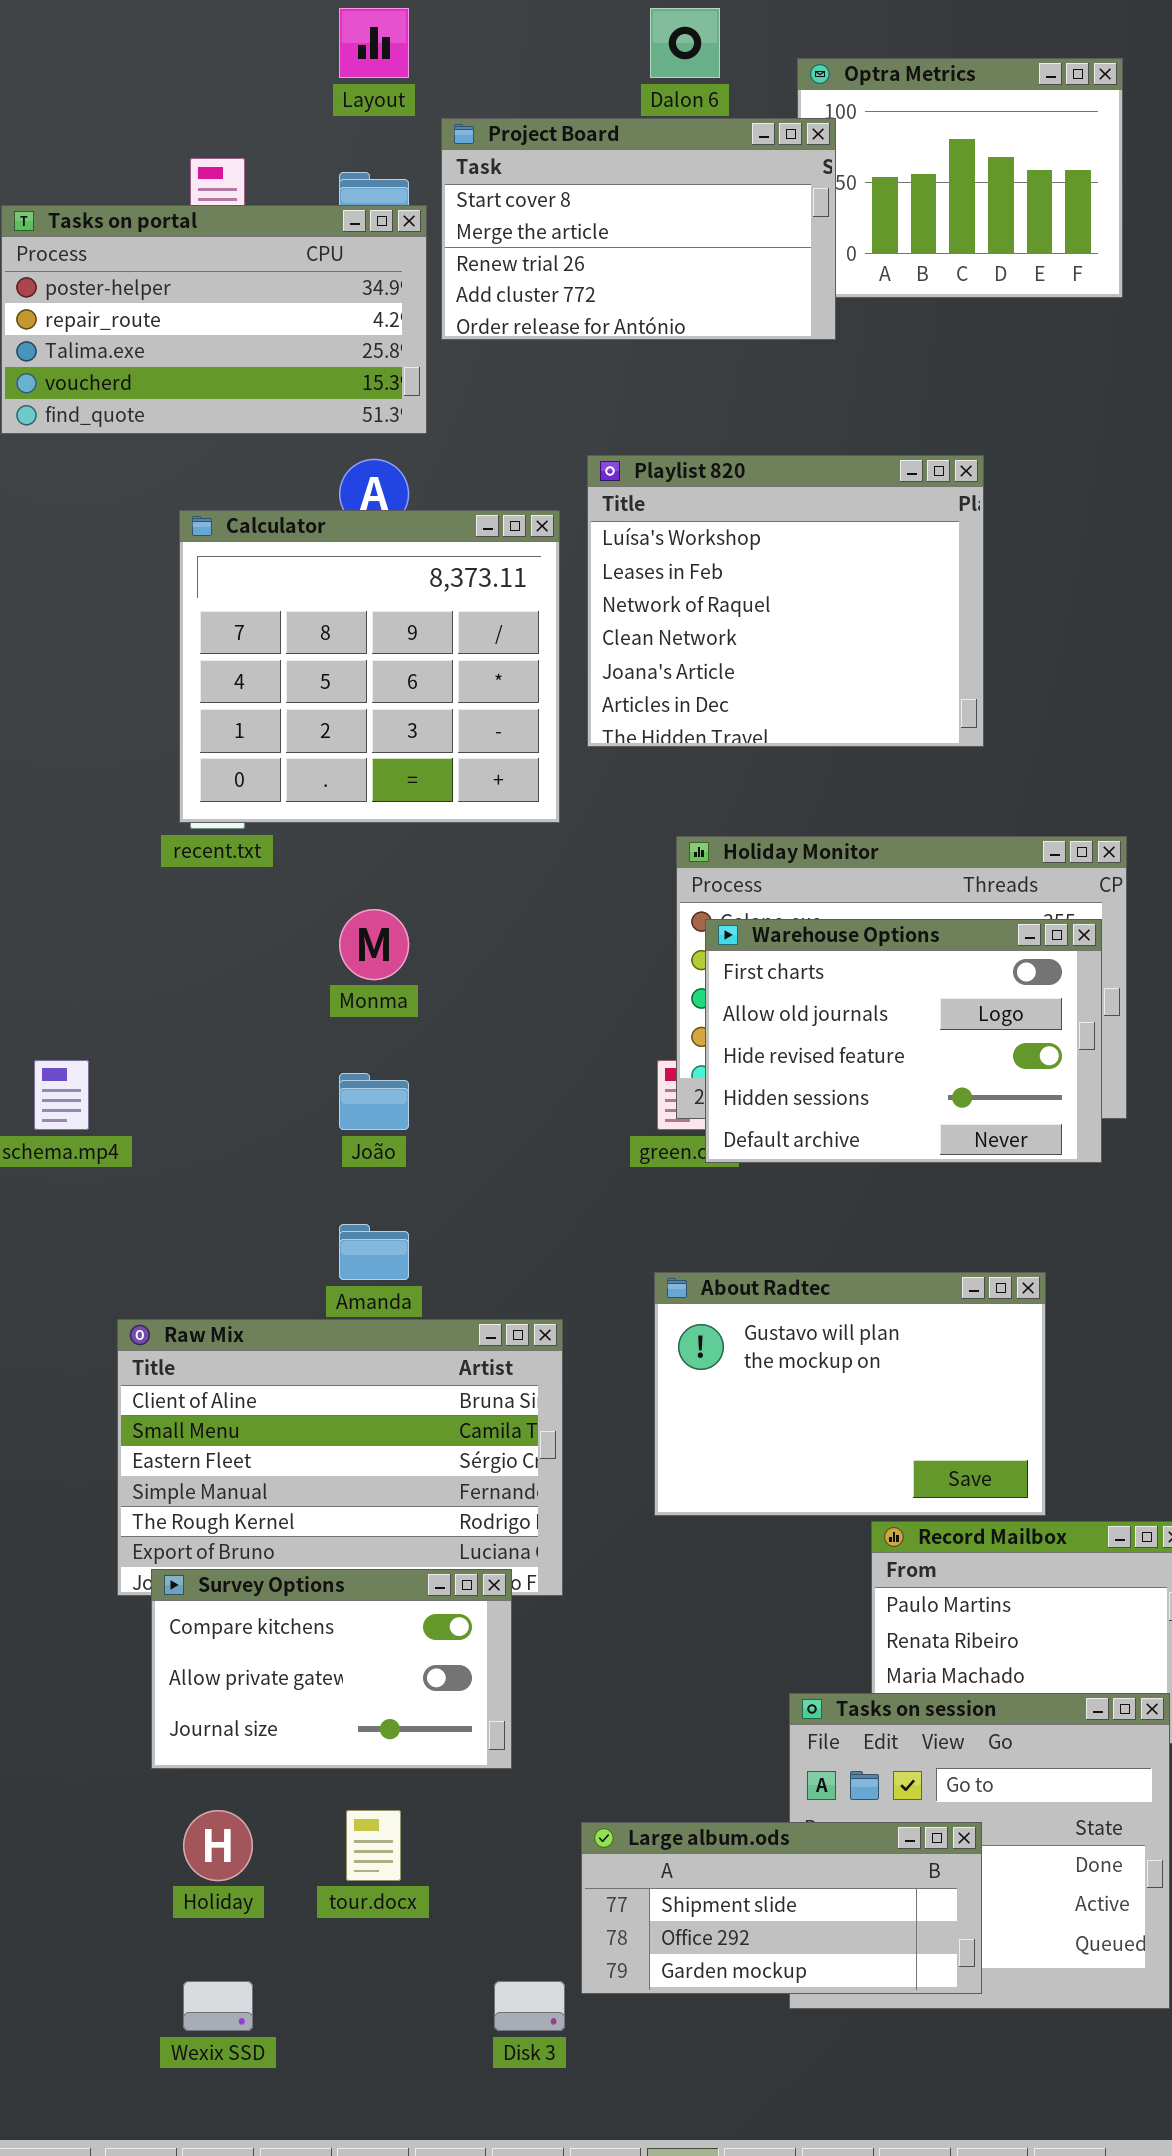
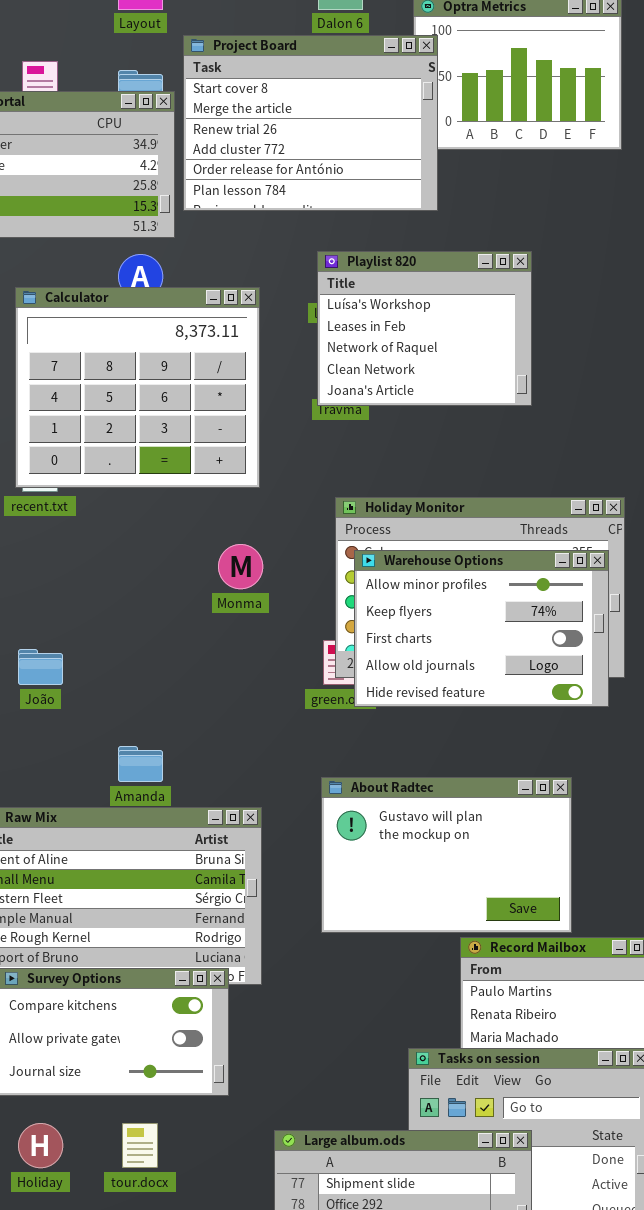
Project Board: [441,118,836,340] -> [183,35,438,211], resized
Playlist 820: [587,455,984,747] -> [317,251,532,406], resized
Monma: [339,909,409,980] -> [218,544,263,589], moved
Warehouse Options: [705,919,1102,1163] -> [354,550,609,707], scrolled up 2 rows
João: [339,1073,409,1130] -> [18,649,63,685], moved

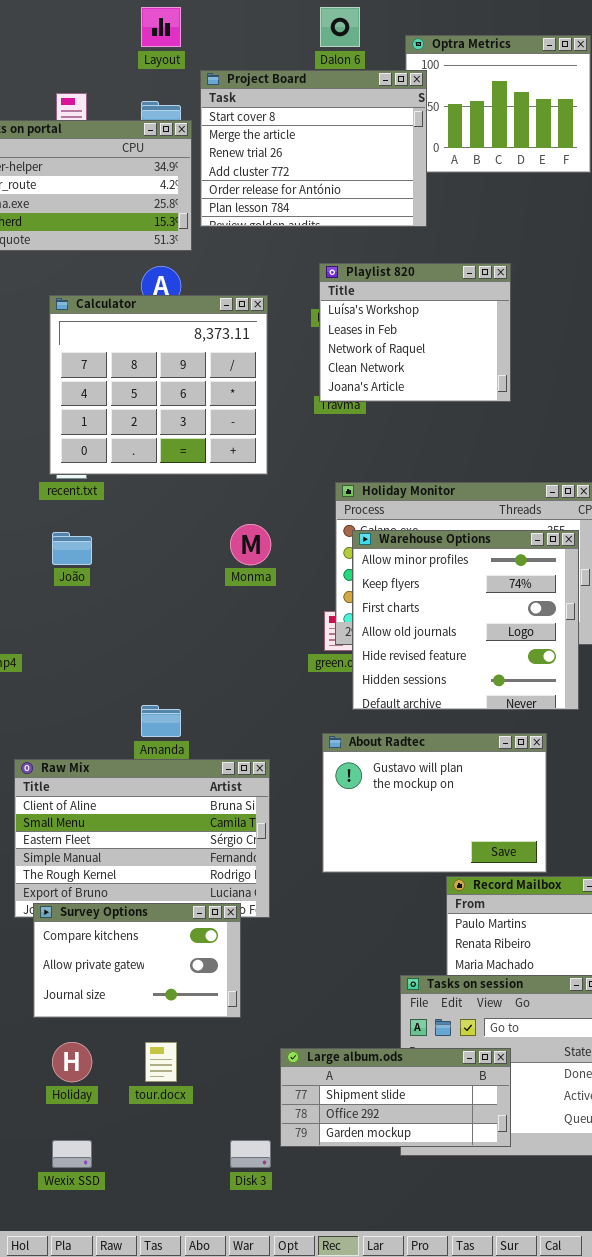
Warehouse Options: [354,550,609,707] -> [352,530,579,710], resized
João: [18,649,63,685] -> [52,532,92,565], moved

